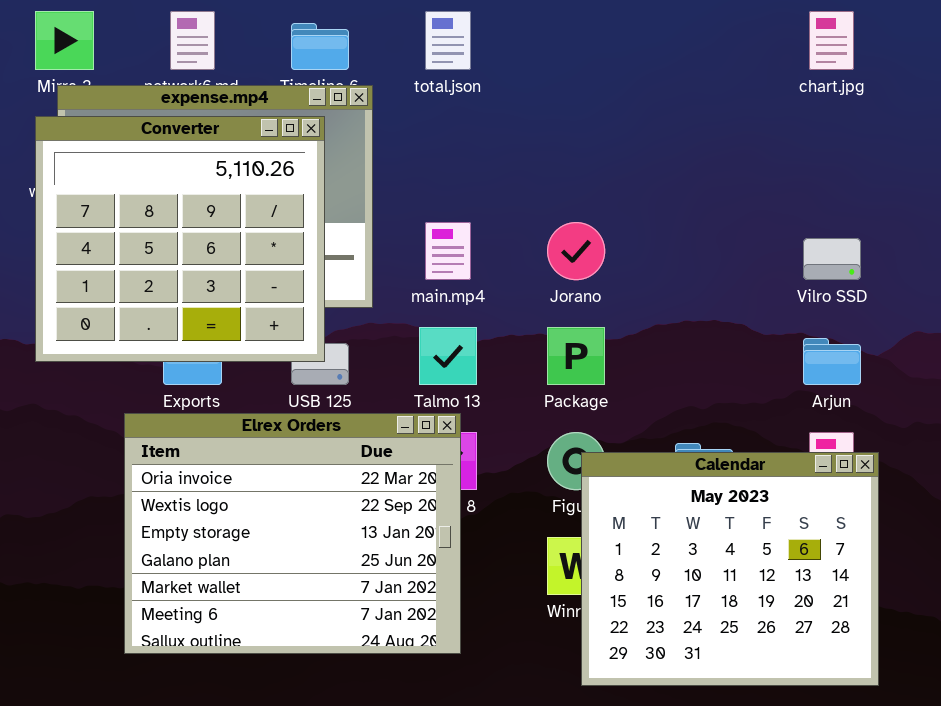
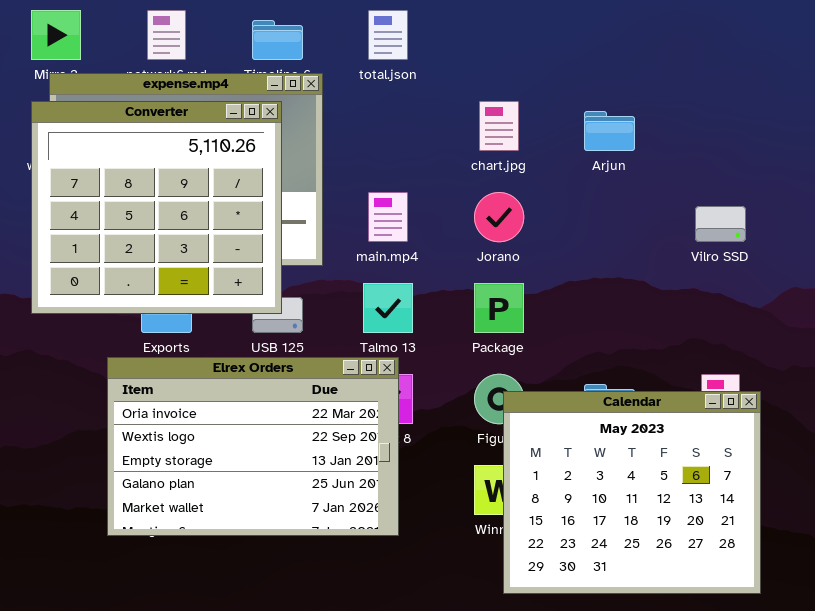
chart.jpg: [809,11,854,70] -> [479,101,519,151], moved
Arjun: [803,338,861,385] -> [584,111,635,151], moved
Elrex Orders: [124,413,461,654] -> [107,357,399,536], resized

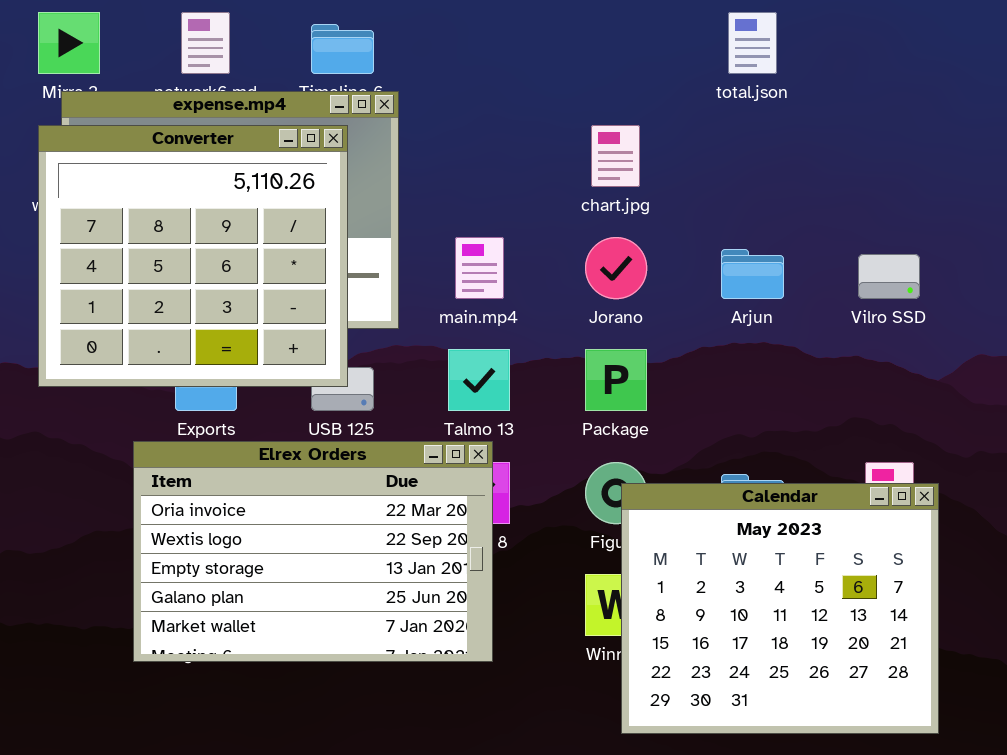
total.json: [368,10,408,60] -> [728,12,777,74], moved
Arjun: [584,111,635,151] -> [721,249,784,299], moved

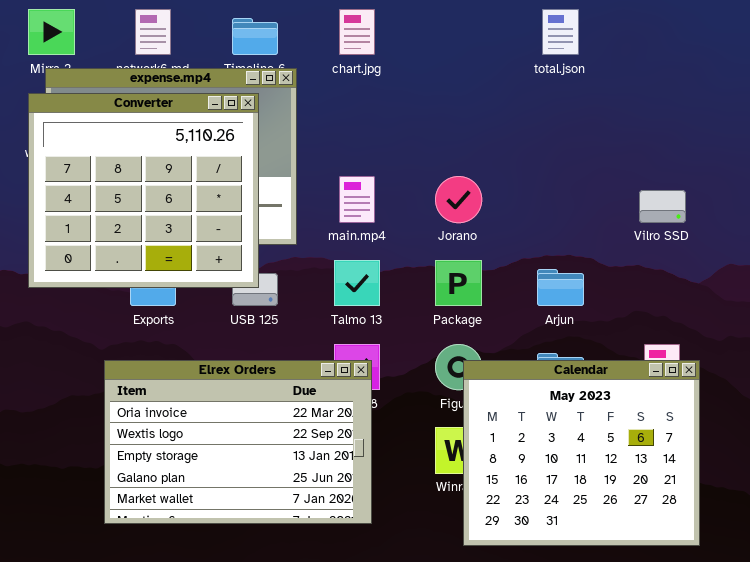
chart.jpg: [591,125,640,187] -> [339,9,375,55], moved
Arjun: [721,249,784,299] -> [537,269,584,306], moved
Elrex Orders: [133,441,493,662] -> [104,360,372,524], moved

